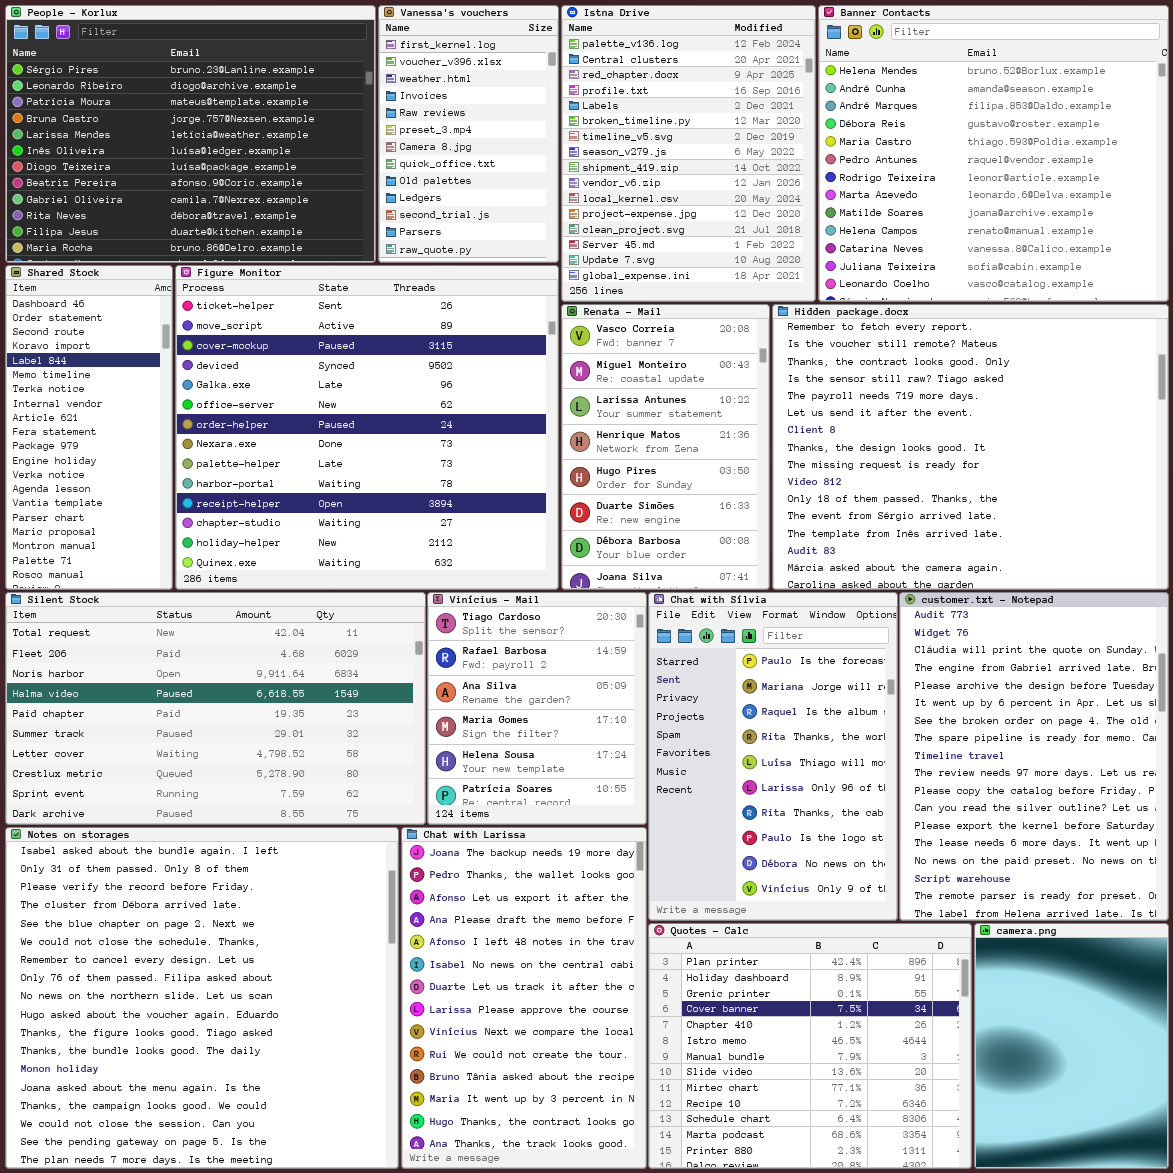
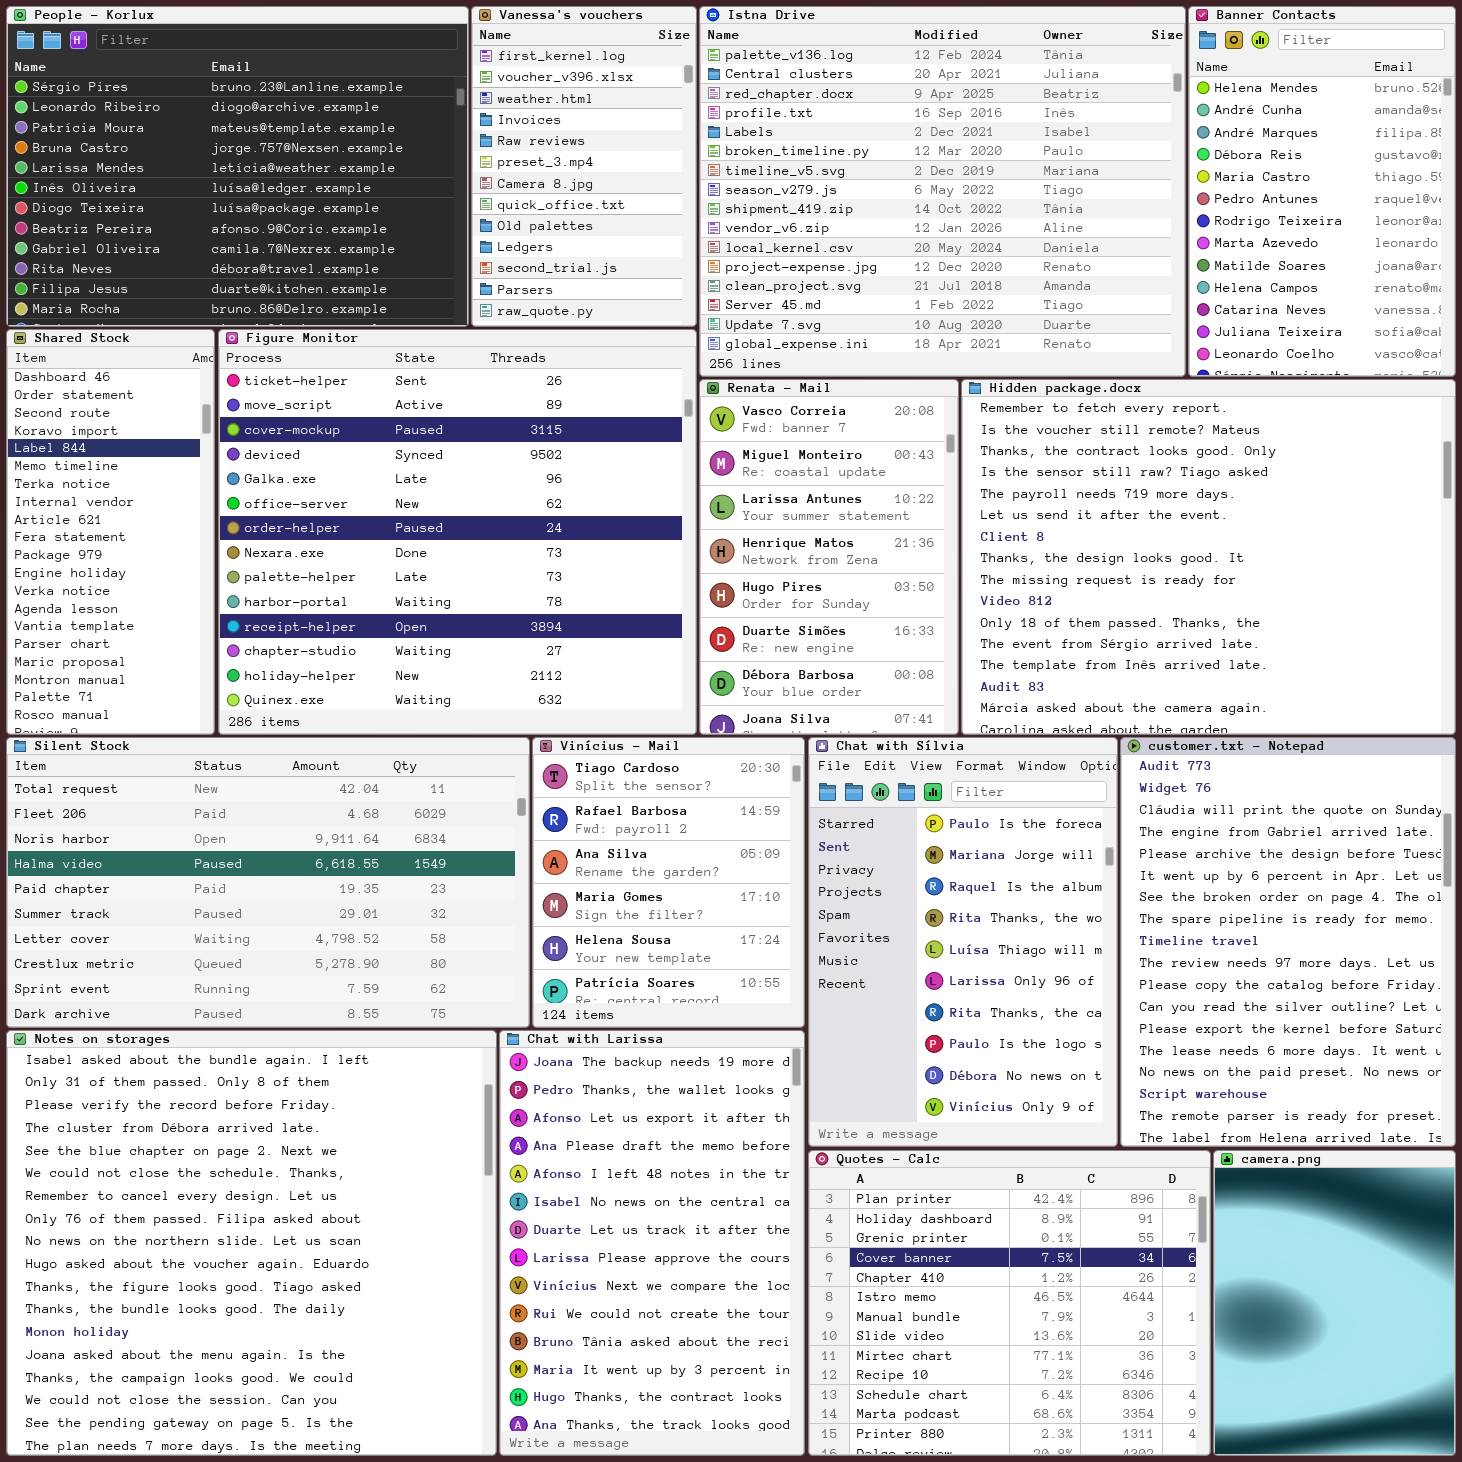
Istna Drive: [561,5,816,302] -> [699,6,1186,377], resized
Banner Contacts: [818,5,1169,302] -> [1188,6,1456,377], resized

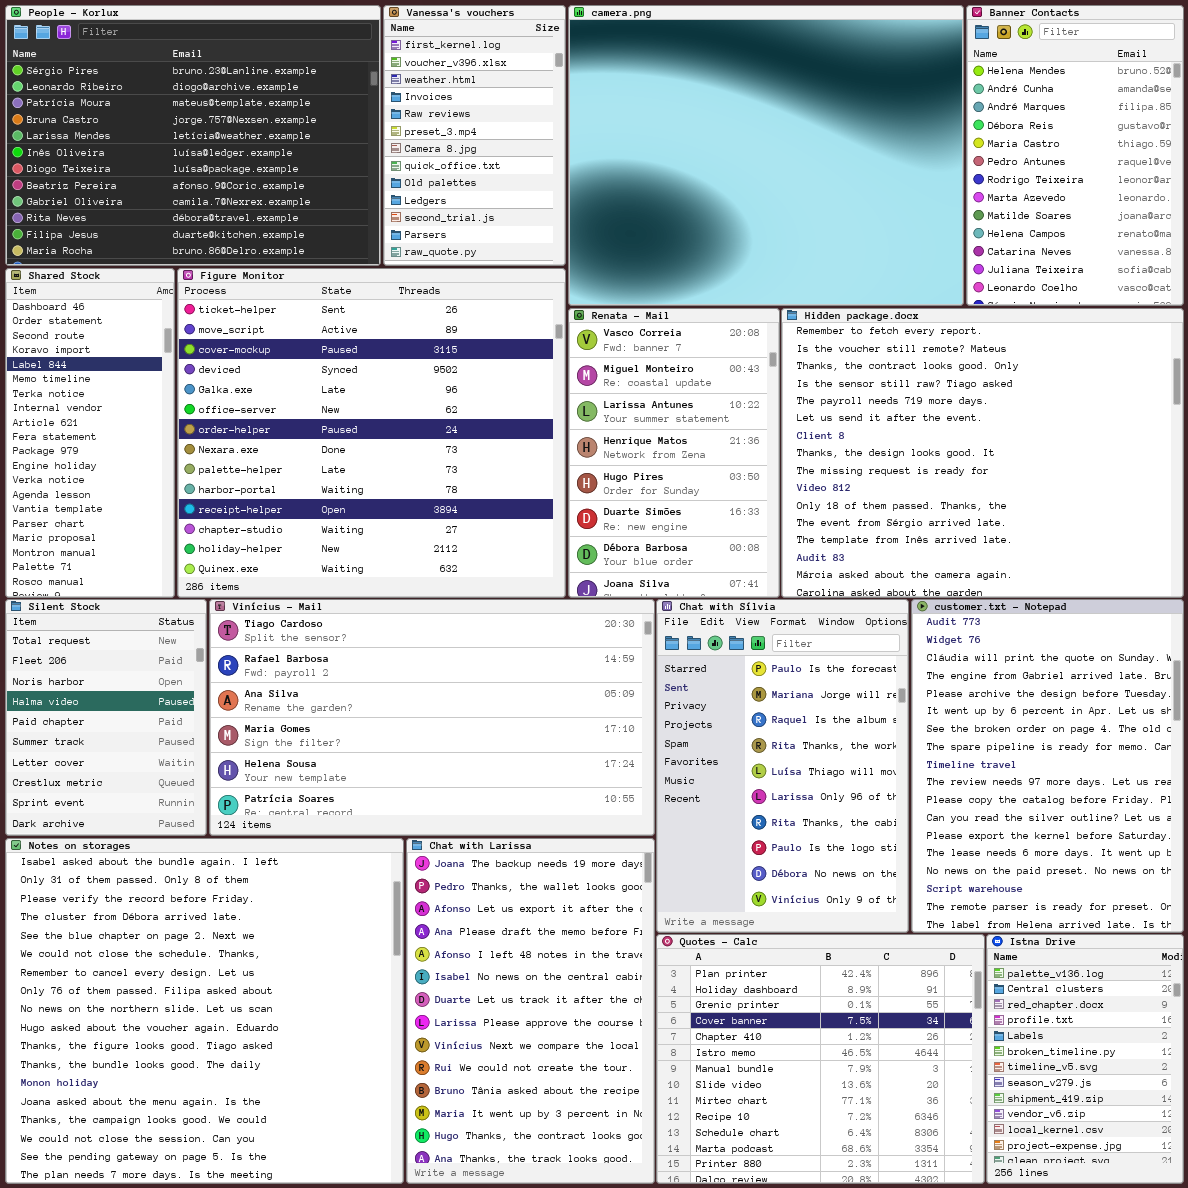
Istna Drive: [699,6,1186,377] -> [986,934,1184,1184], moved, resized
Silent Stock: [6,737,530,1028] -> [5,599,207,836], resized
Vinícius - Mail: [532,737,805,1028] -> [209,599,655,836], resized
camera.png: [1213,1150,1456,1456] -> [568,5,964,306], moved, resized

